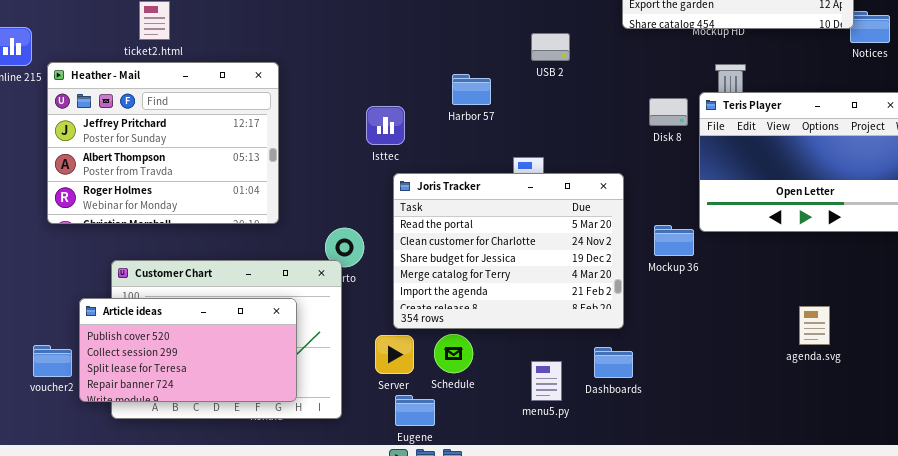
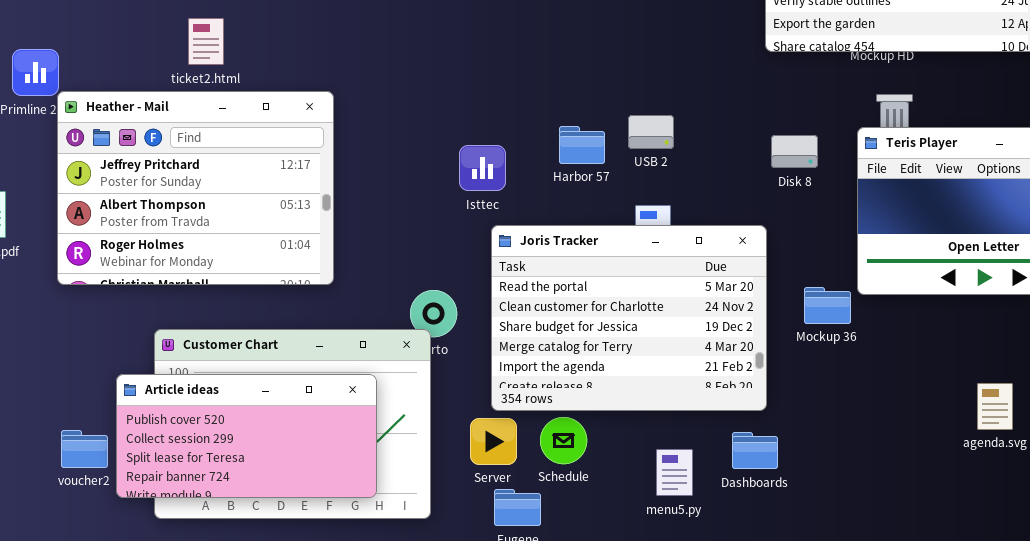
USB 2: [531,33,570,61] -> [628,115,674,149], moved
Heather - Mail: [47,62,279,224] -> [57,91,334,285], moved
Harbor 57: [452,74,491,105] -> [559,126,605,164], moved
Disk 8: [649,98,688,126] -> [771,135,818,168], moved

